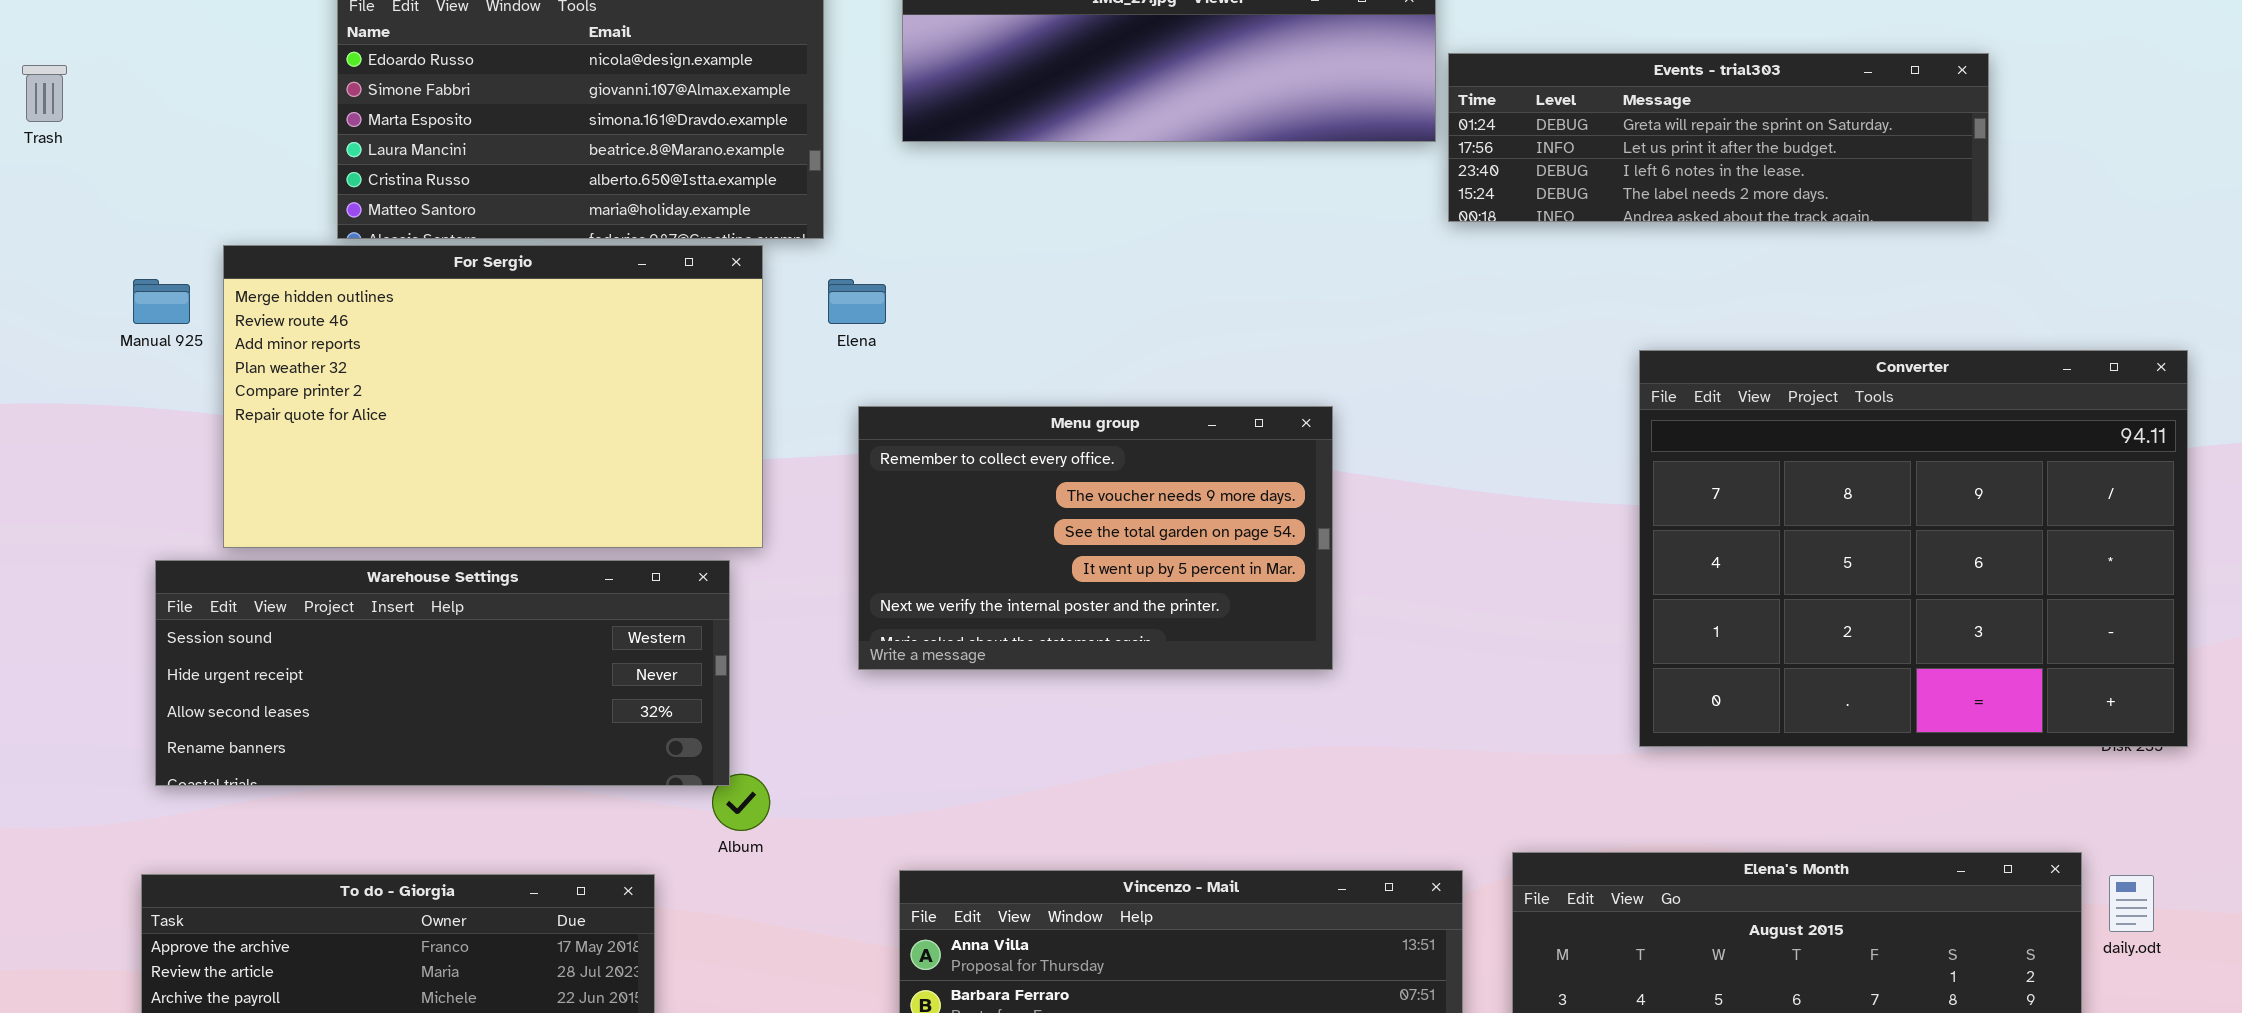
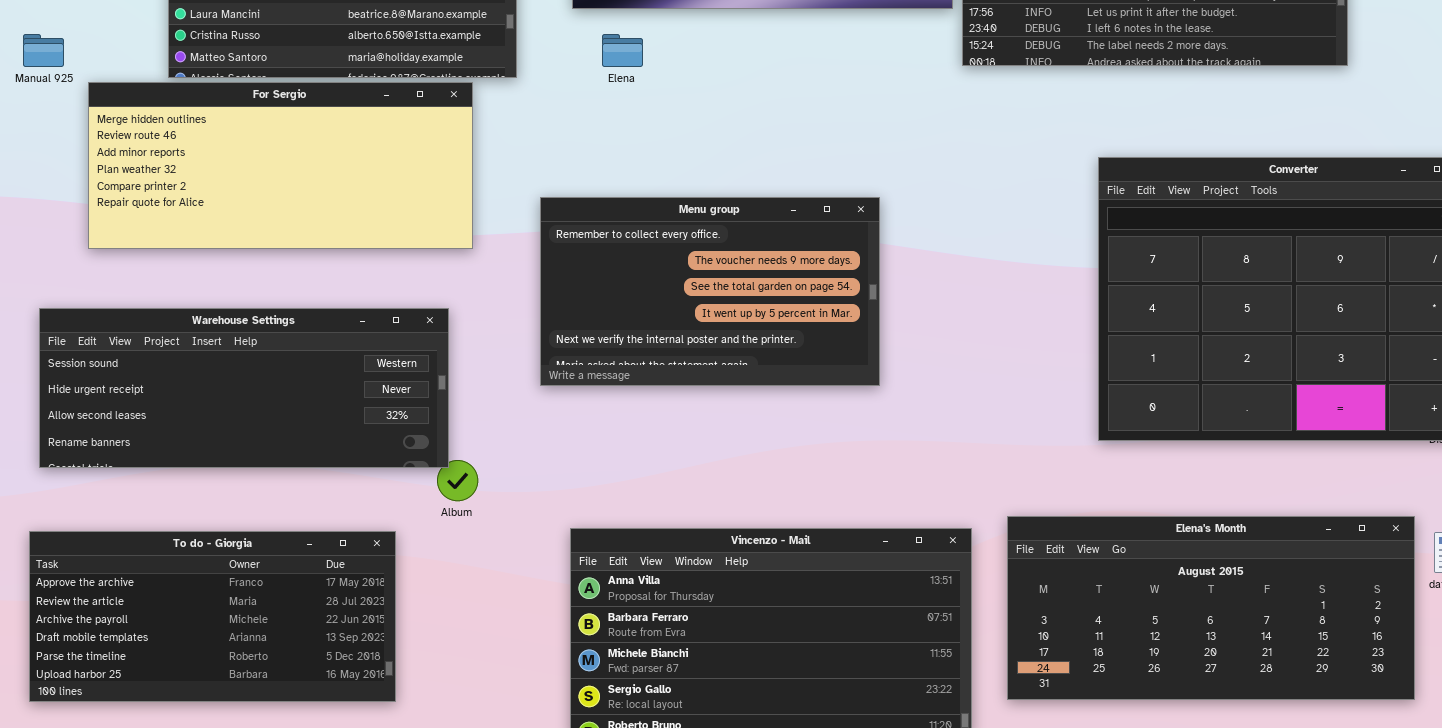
For Sergio: [223,245,763,548] -> [88,82,473,249], resized
Manual 925: [133,279,190,324] -> [23,34,64,67], moved
Elena: [828,279,886,324] -> [602,34,643,67], moved

